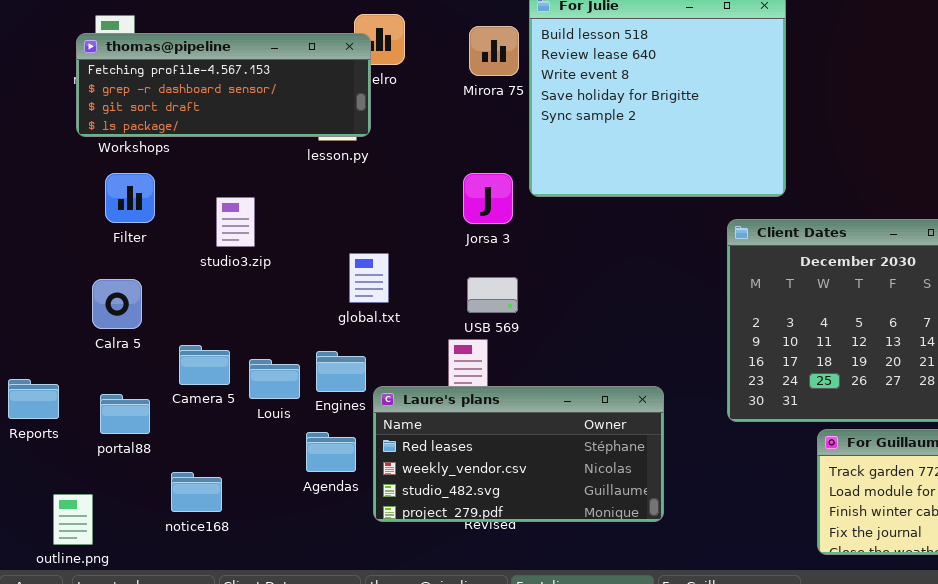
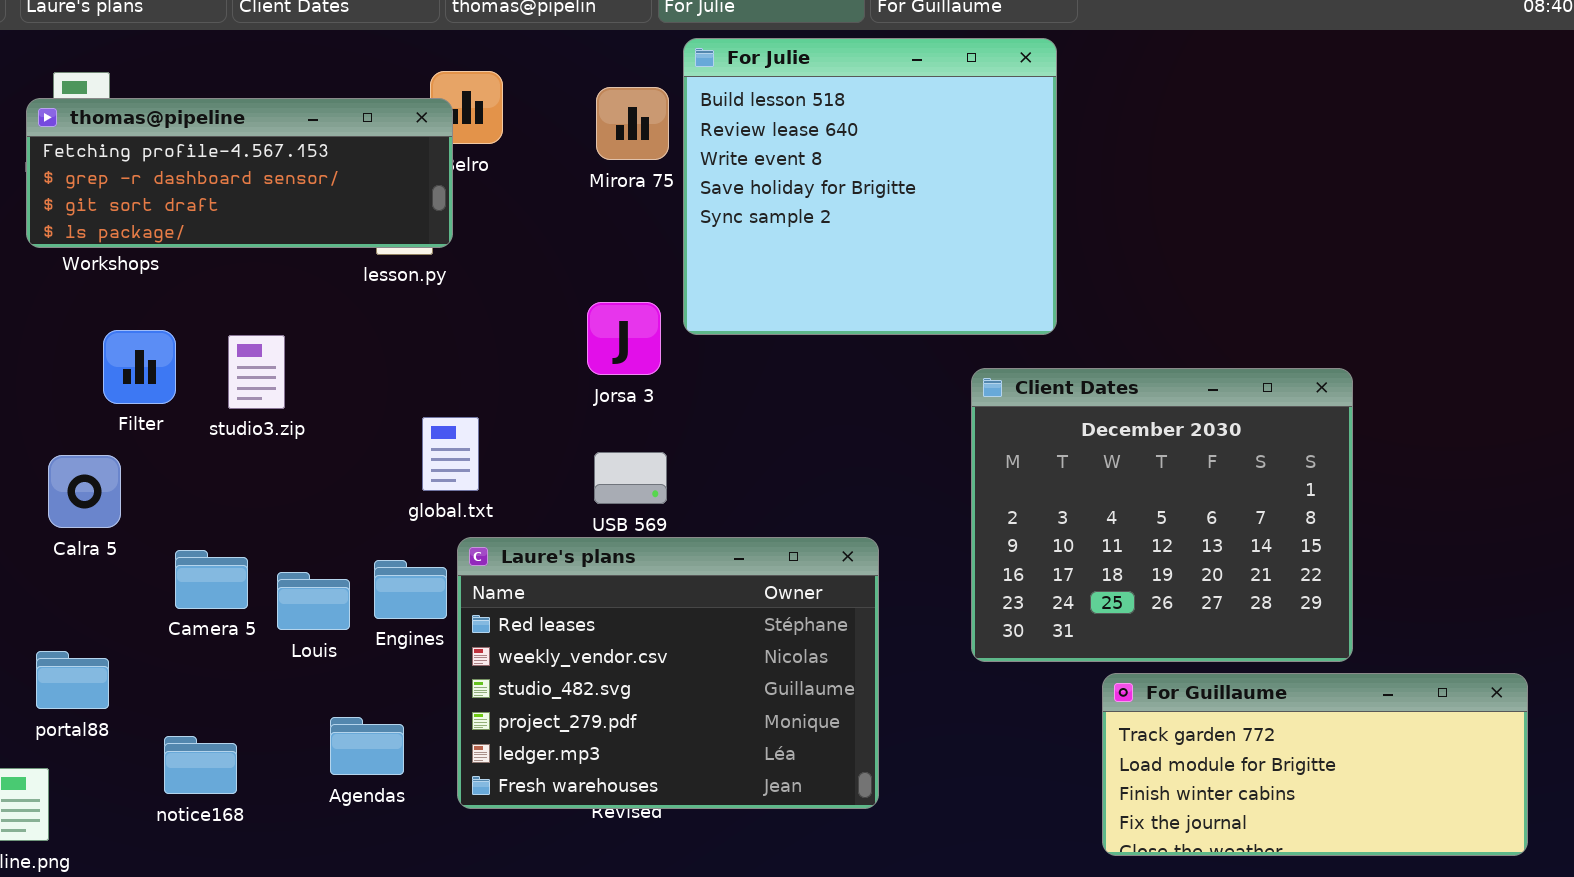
Filter: [105,173,155,223] -> [103,330,176,404], moved
Laure's plans: [373,386,664,522] -> [457,537,879,809], resized
portal88: [100,394,150,434] -> [36,651,109,709], moved
Agendas: [306,432,356,472] -> [330,717,404,775], moved

